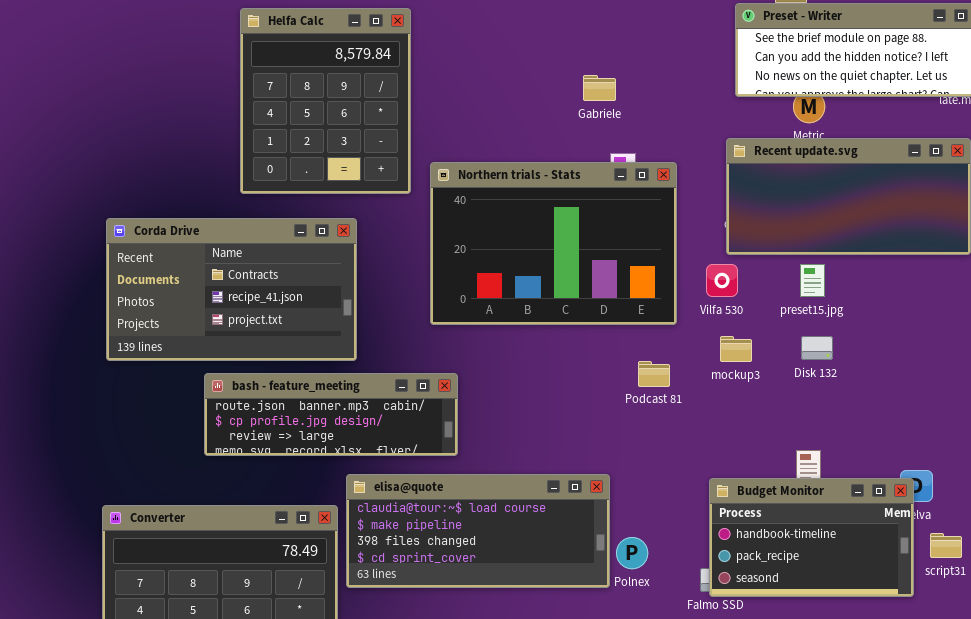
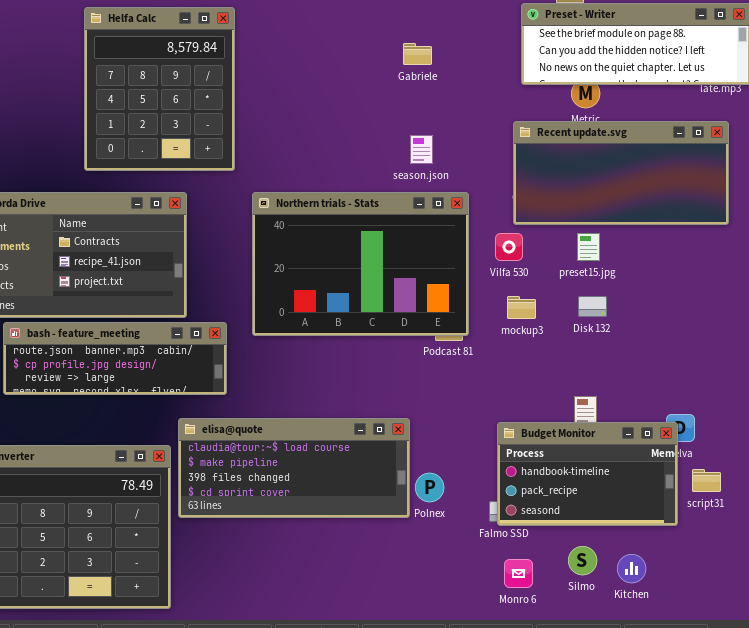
Gabriele: [583,75,616,101] -> [403,43,432,65], moved
Northern trials - Stats: [430,162,677,325] -> [252,192,469,336], moved
bash - feature_meeting: [204,373,458,456] -> [3,322,227,395], moved

